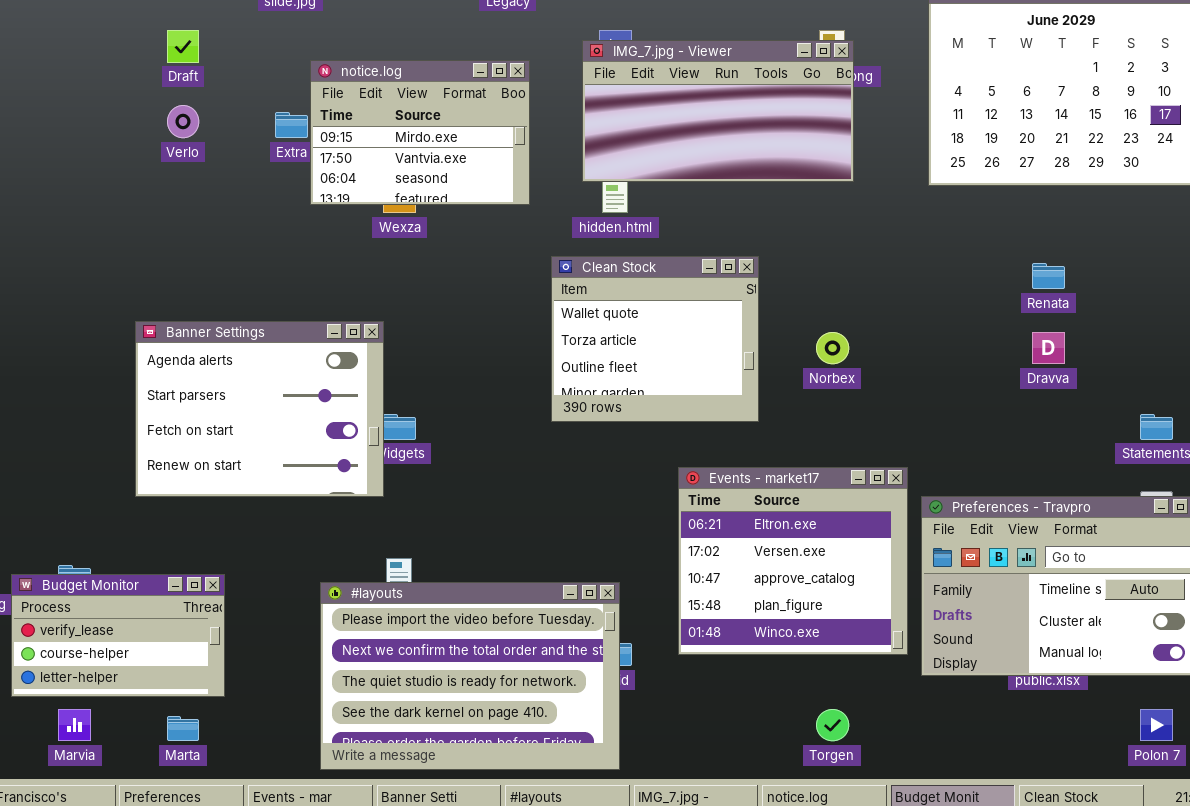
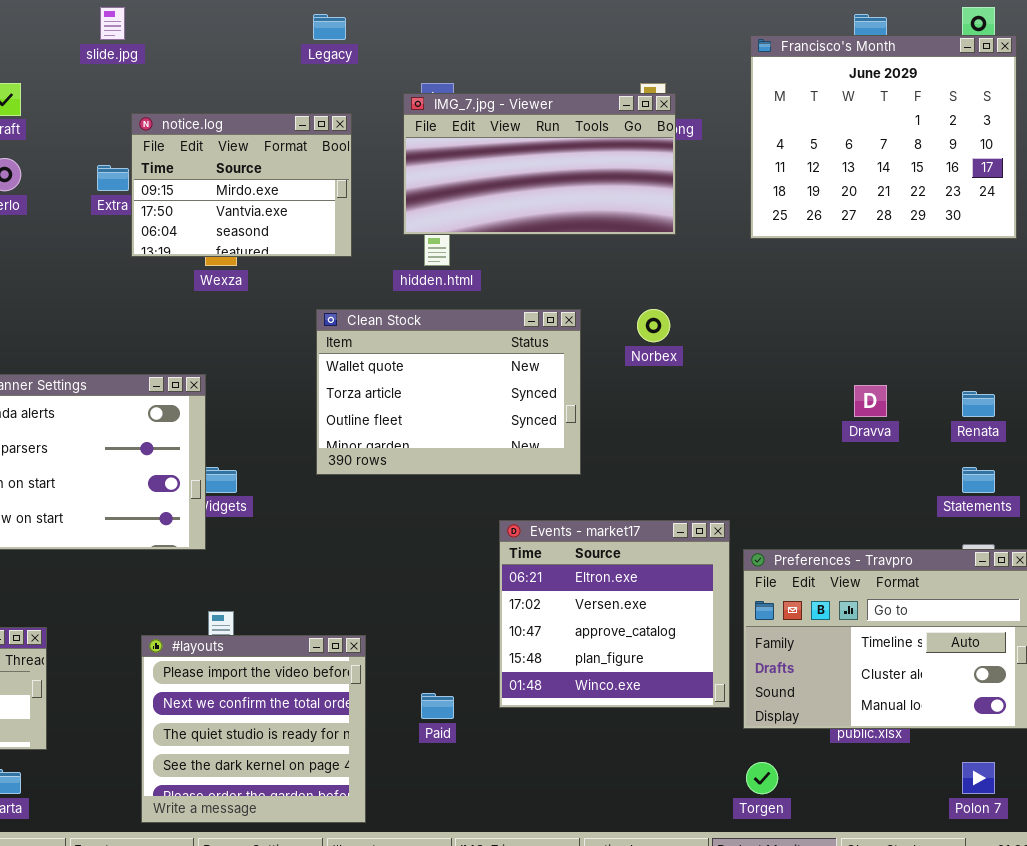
Clean Stock: [551,256,759,422] -> [316,309,581,475], resized
Renata: [1032,263,1065,289] -> [962,391,995,417], moved
Norbex: [816,332,849,364] -> [637,309,670,342], moved
#layouts: [320,582,620,770] -> [141,635,366,823], resized
Torgen: [816,709,849,741] -> [746,762,778,794], moved

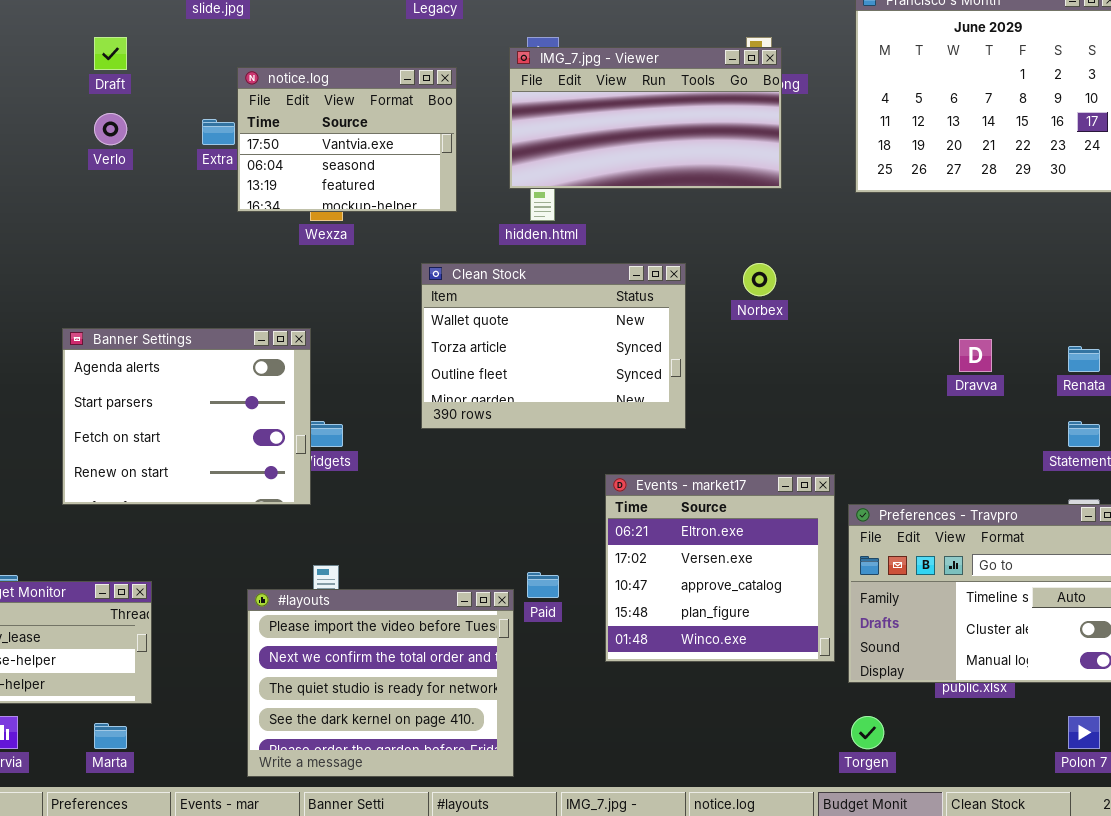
notice.log: [131,113,352,257] -> [237,67,457,212], scrolled down 1 row
#layouts: [141,635,366,823] -> [247,589,514,777], resized
Paid: [421,693,454,719] -> [527,572,559,598], moved

